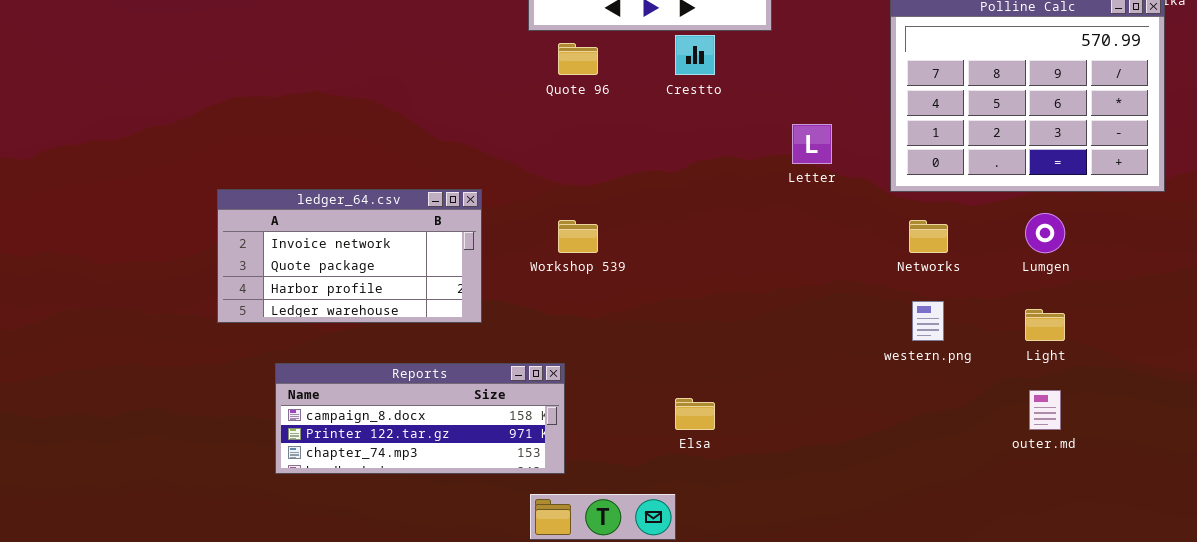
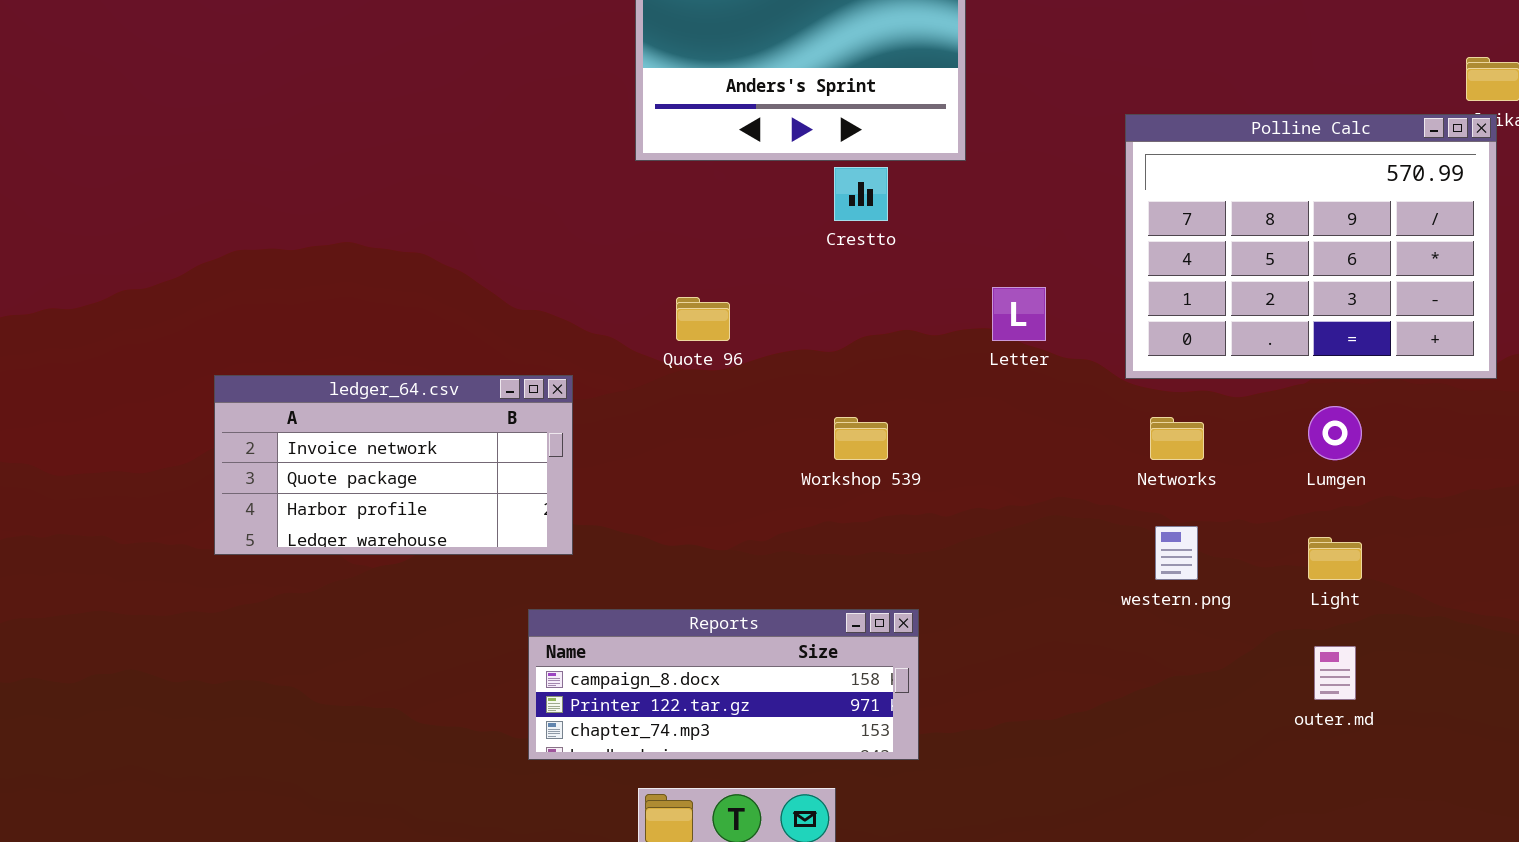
Quote 96: [558,43,598,75] -> [676,297,730,341], moved
Workshop 539: [558,220,598,253] -> [834,417,888,460], moved
Reports: [275,363,565,474] -> [528,609,919,760], moved

